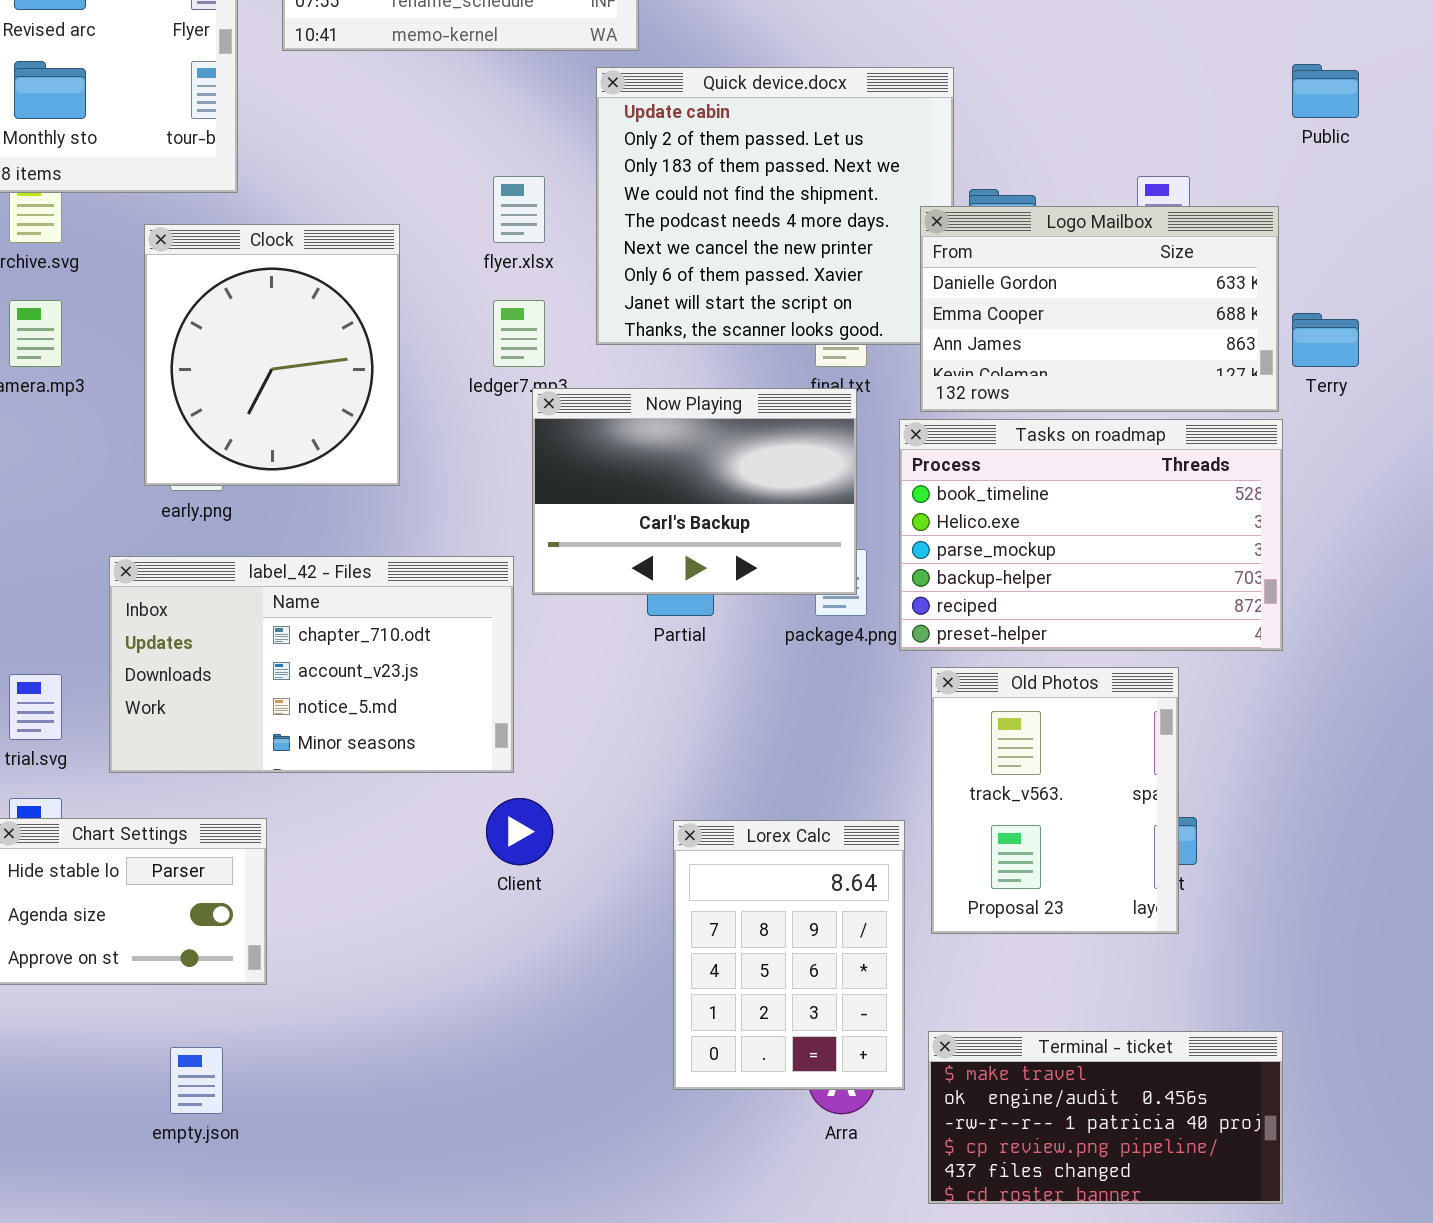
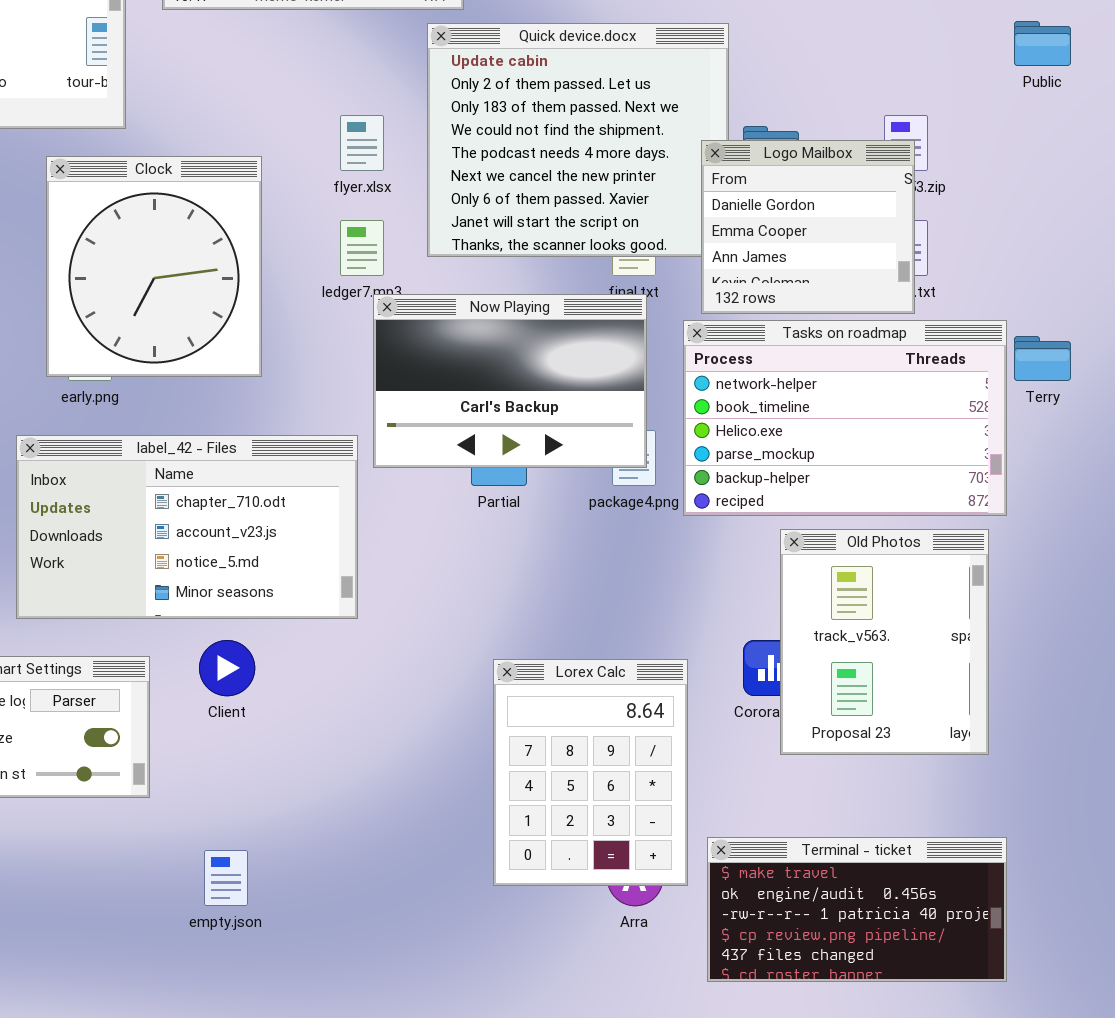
Logo Mailbox: [920,206,1279,412] -> [701,140,915,314], resized
Terry: [1292,313,1359,367] -> [1014,336,1071,381], moved
Tasks on roadmap: [899,419,1283,651] -> [683,320,1007,516], scrolled up 1 row
Old Photos: [931,667,1179,934] -> [780,529,989,755], moved
Client: [486,798,553,865] -> [199,640,255,696], moved
empty.json: [170,1047,223,1114] -> [204,850,248,906], moved

